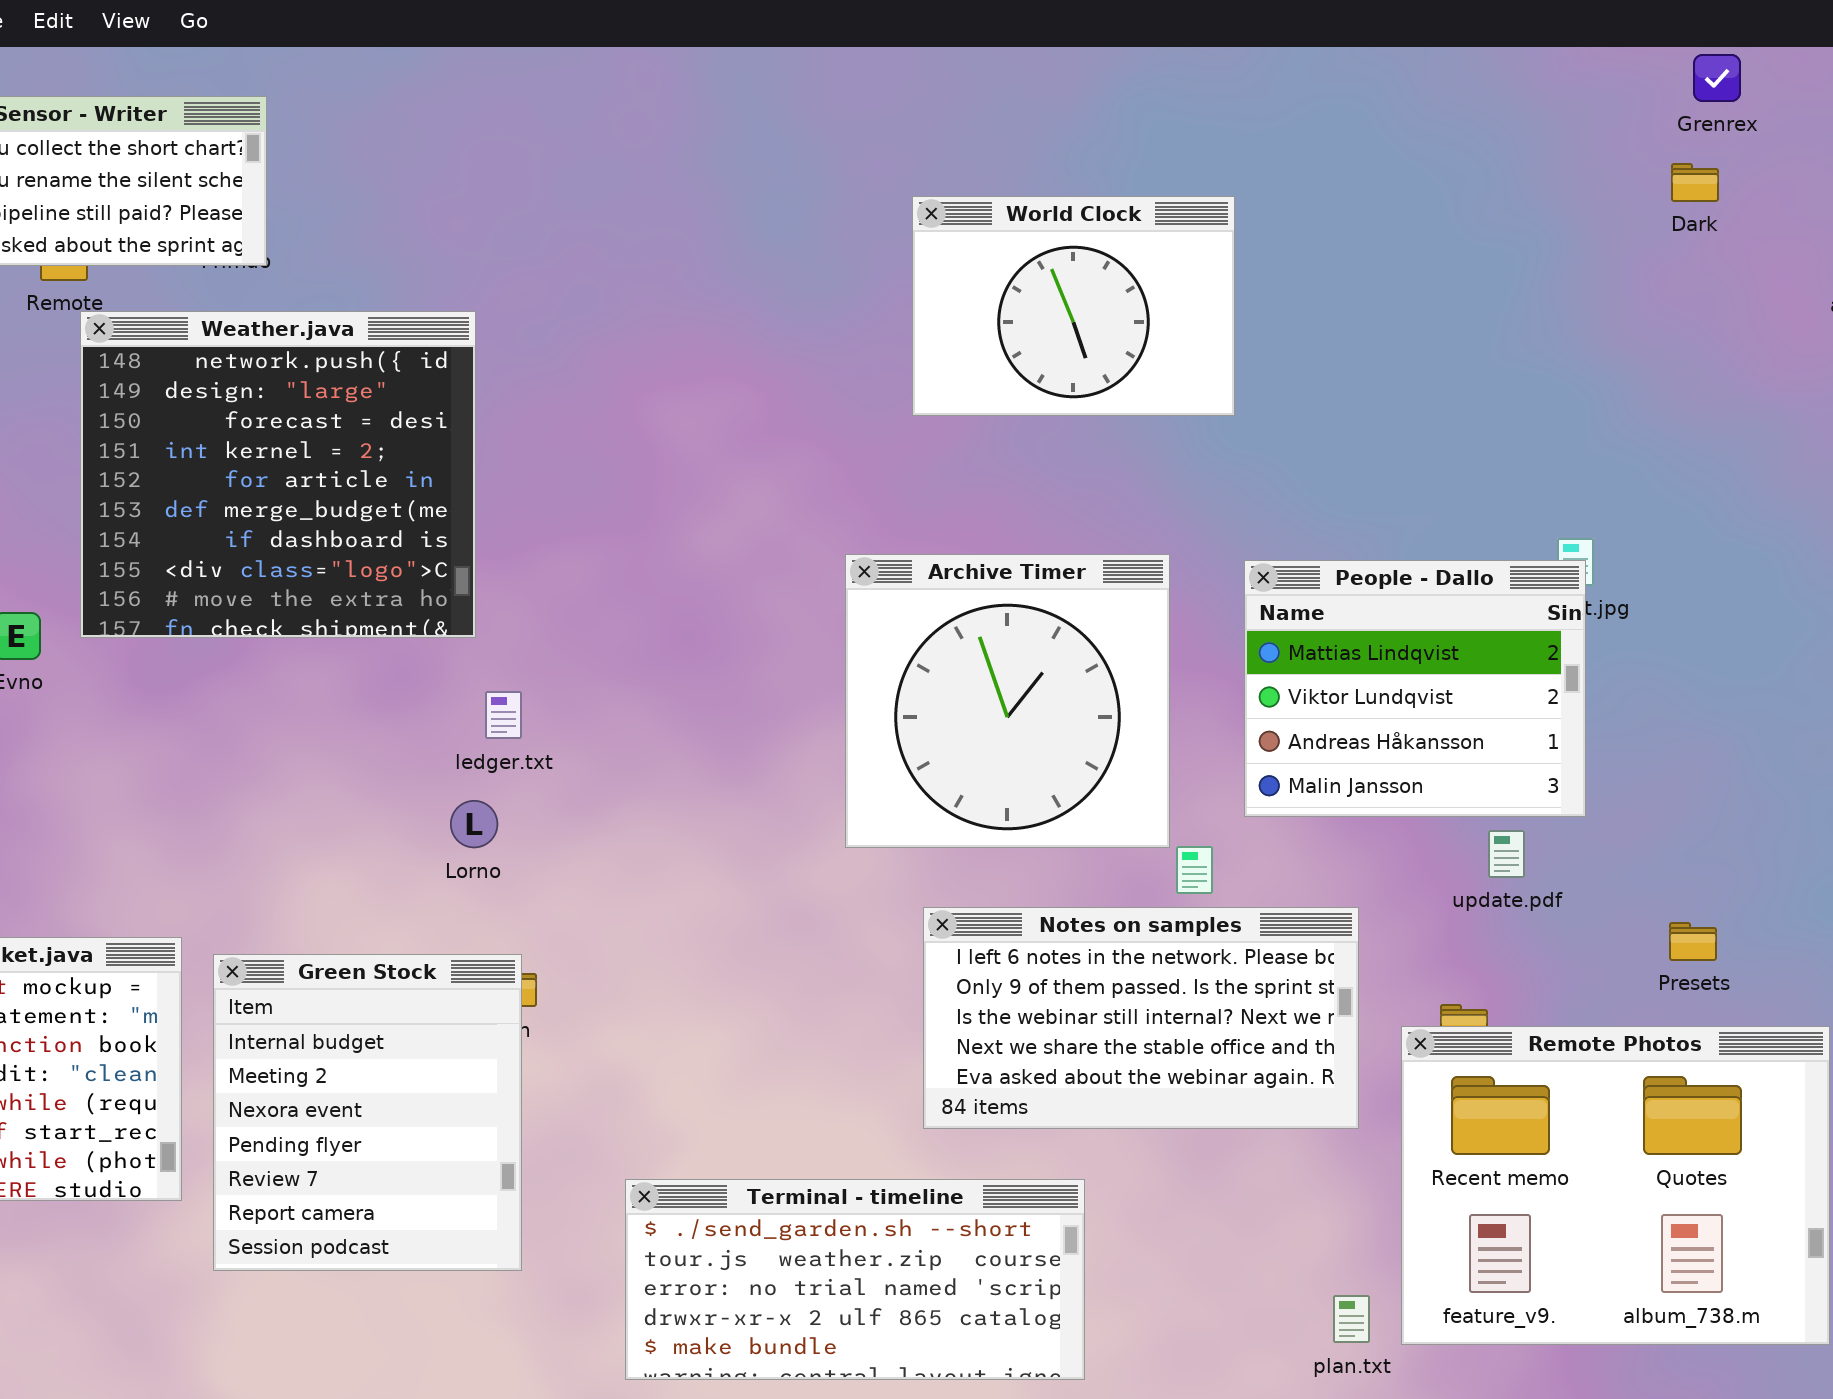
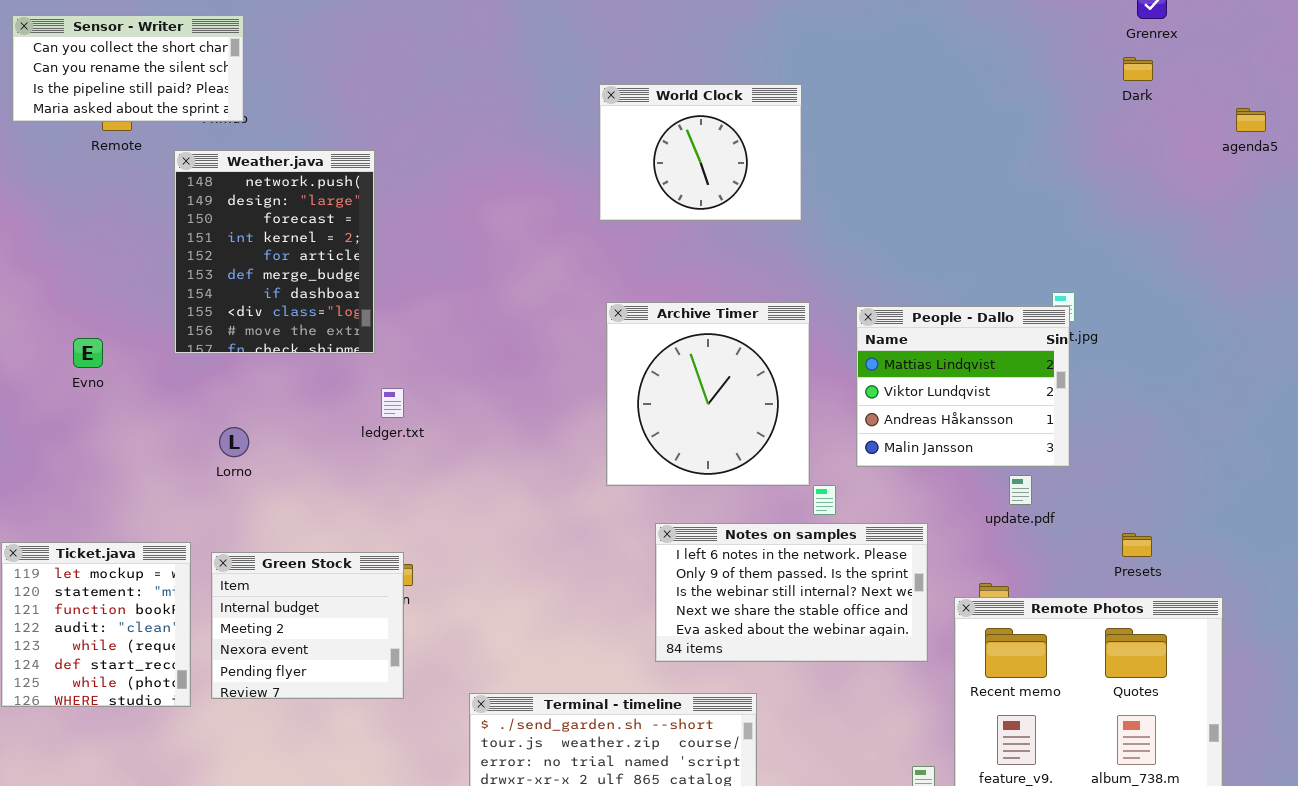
World Clock: [912,196,1235,416] -> [599,84,802,221], moved
Weather.java: [80,311,476,638] -> [174,150,375,354], resized
Lorno: [450,800,498,848] -> [219,427,249,457], moved
Green Stock: [213,954,522,1271] -> [211,552,404,699], resized

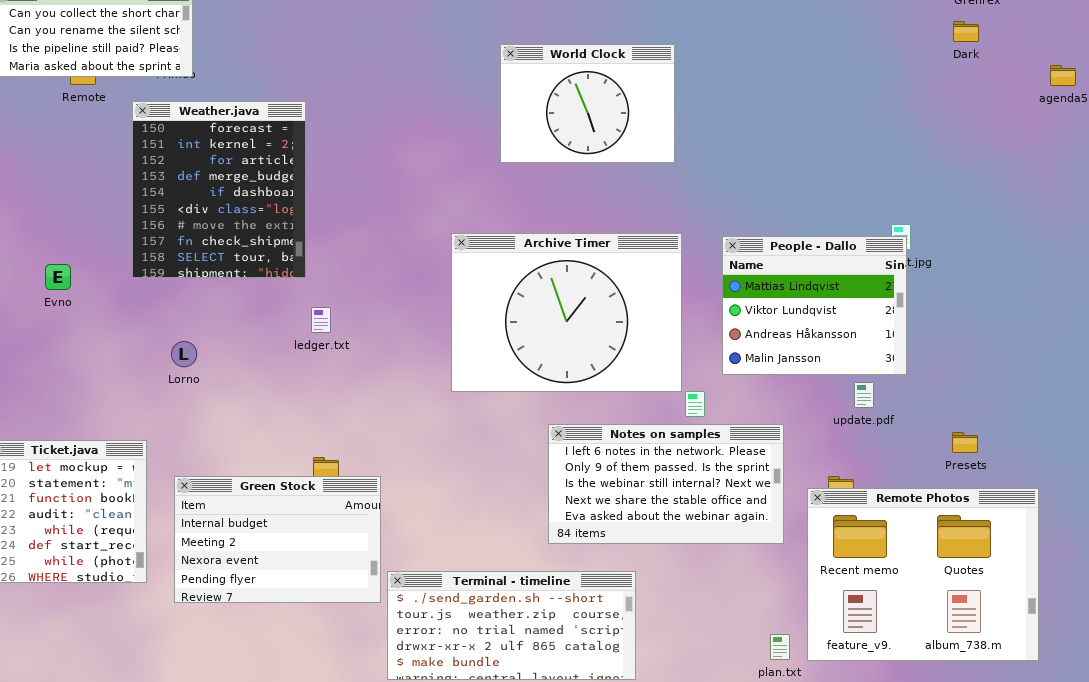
Weather.java: [174,150,375,354] -> [132,101,306,278], scrolled down 2 rows
Archive Timer: [606,302,810,486] -> [451,233,682,392], resized
Green Stock: [211,552,404,699] -> [174,476,381,603], moved, resized

